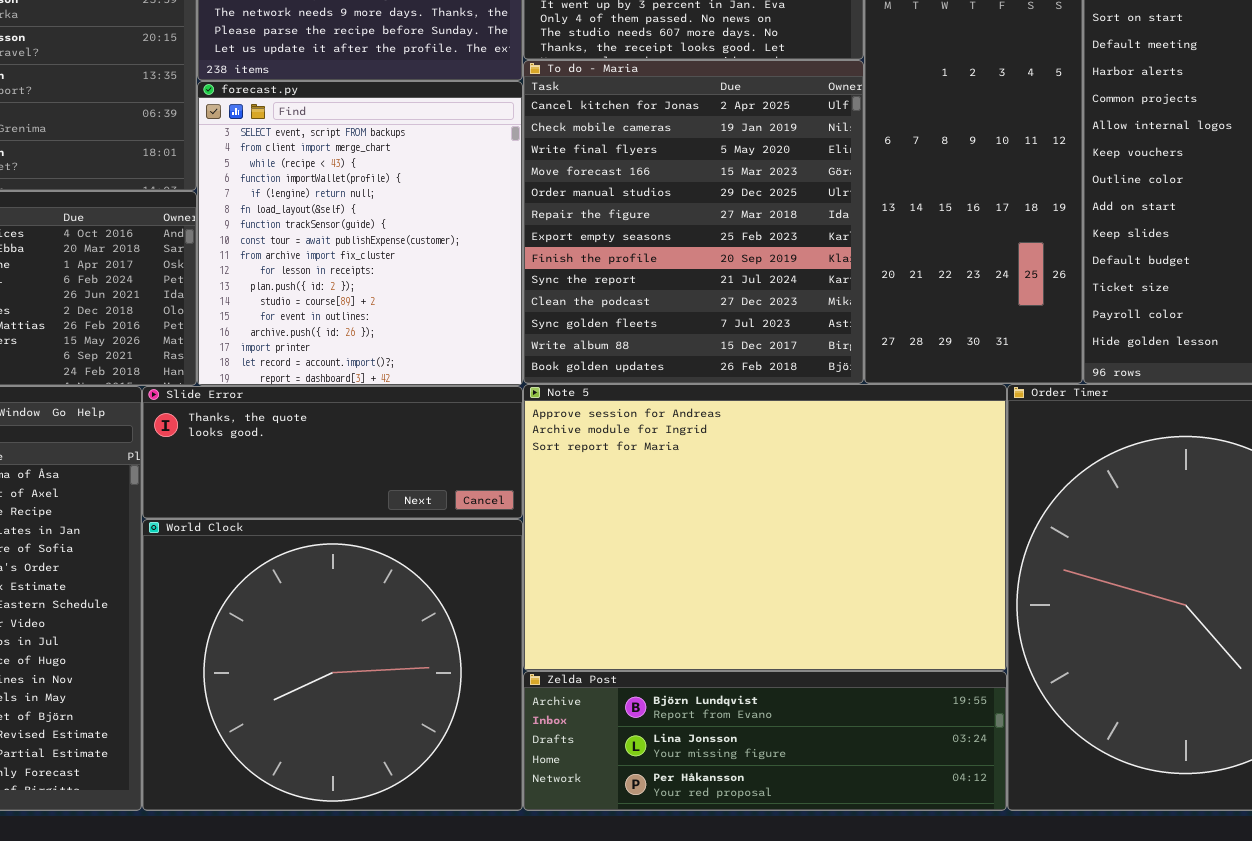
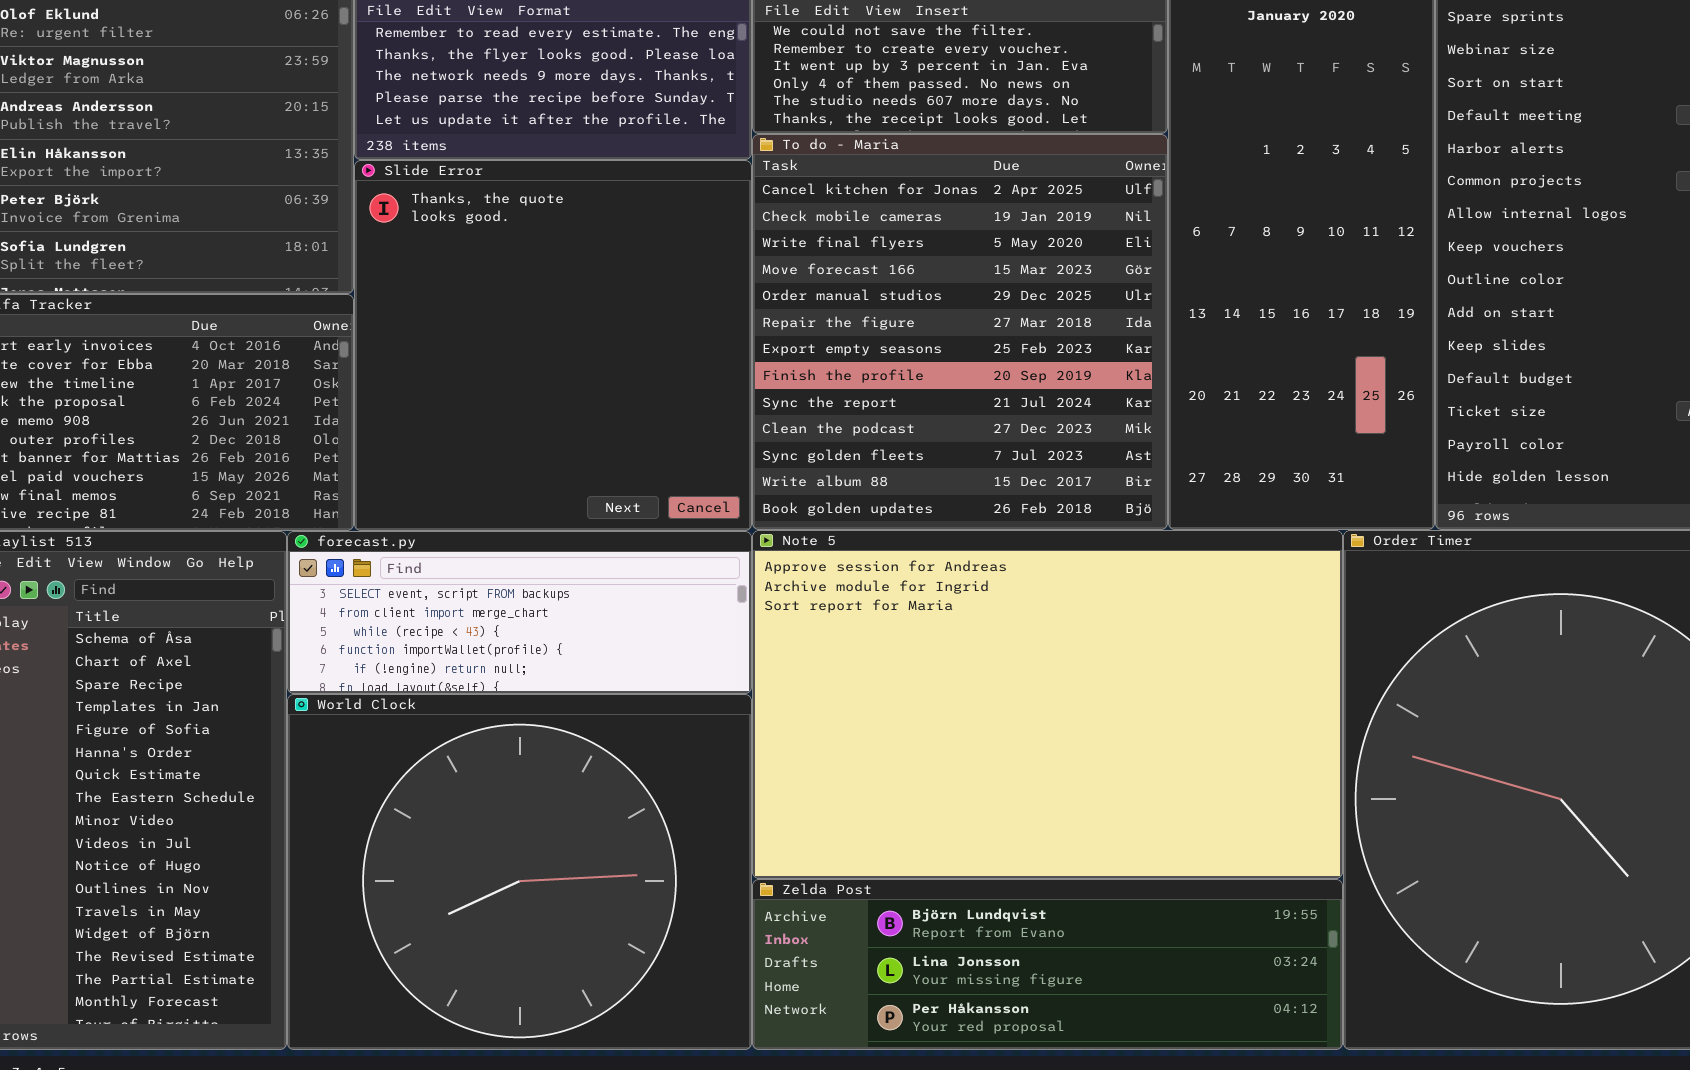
forecast.py: [197,81,523,386] -> [287,531,752,694], moved, resized
Slide Error: [142,386,523,519] -> [354,160,752,531], moved, resized

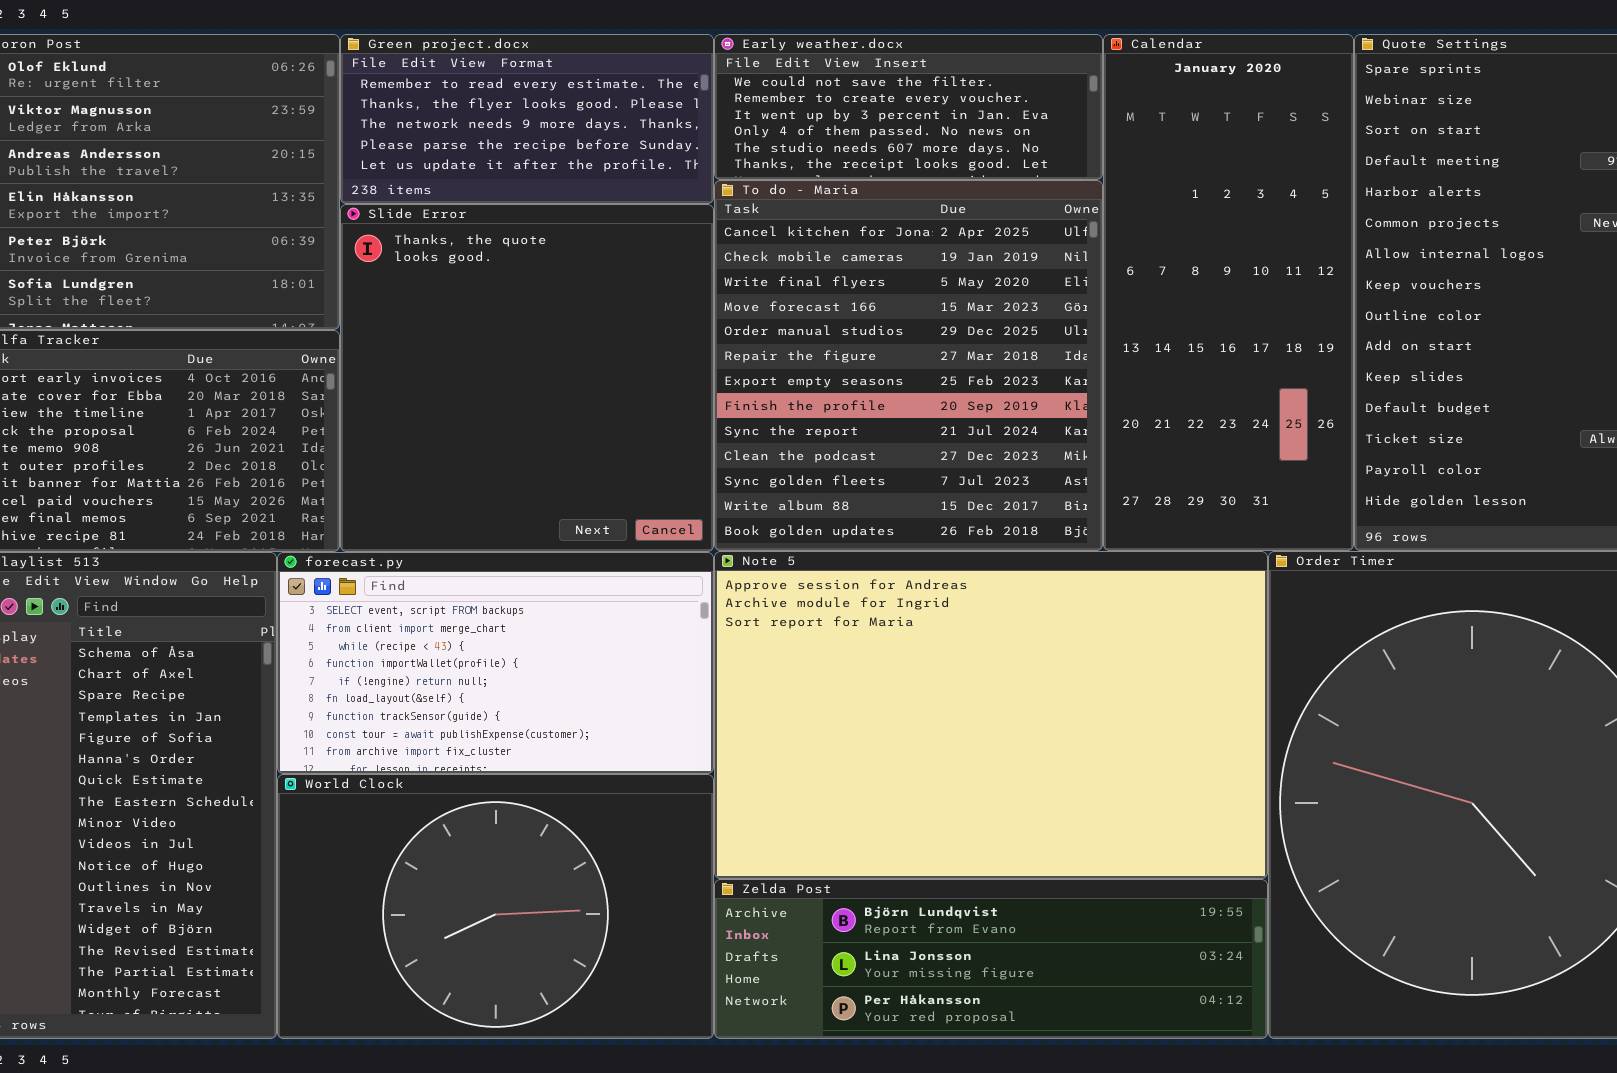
forecast.py: [287,531,752,694] -> [277,552,714,774], resized
World Clock: [287,694,752,1050] -> [277,774,714,1039], resized

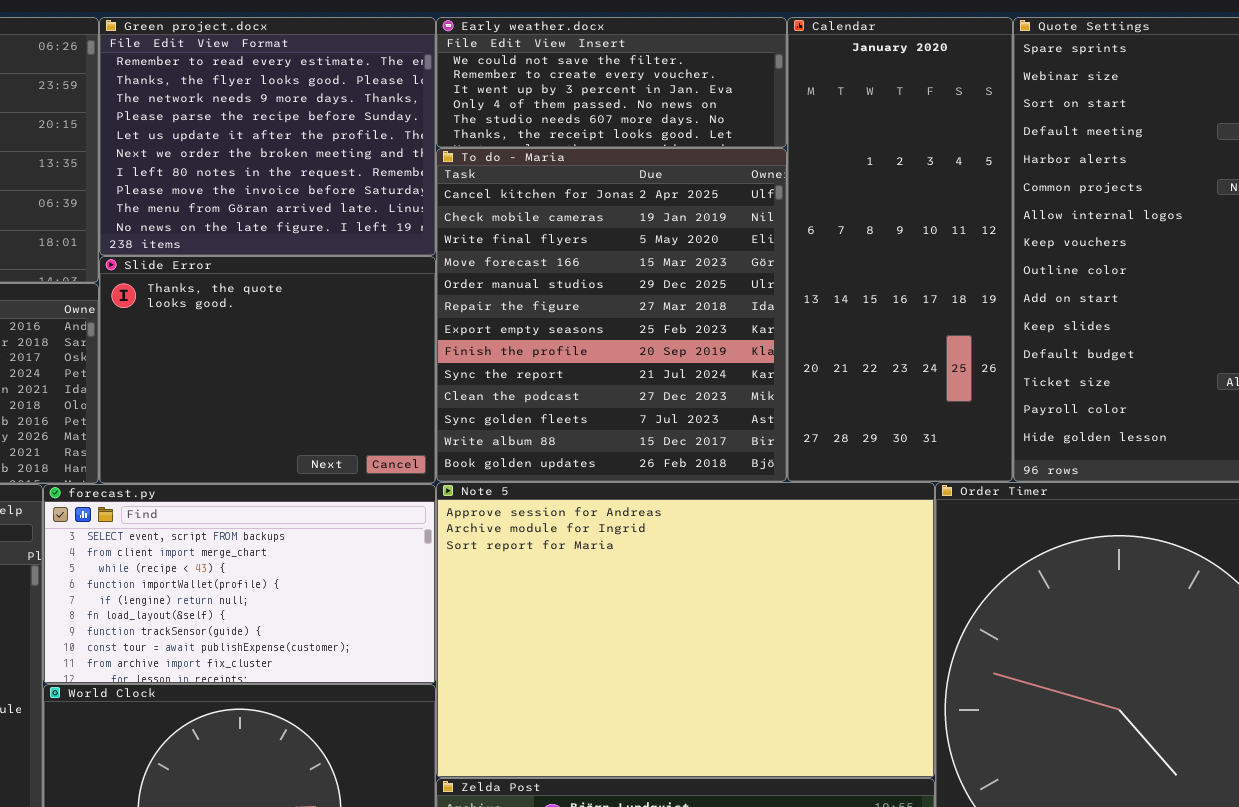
Green project.docx: [340,34,714,204] -> [99,17,436,256], resized
Slide Error: [340,204,714,552] -> [99,256,436,484], resized

